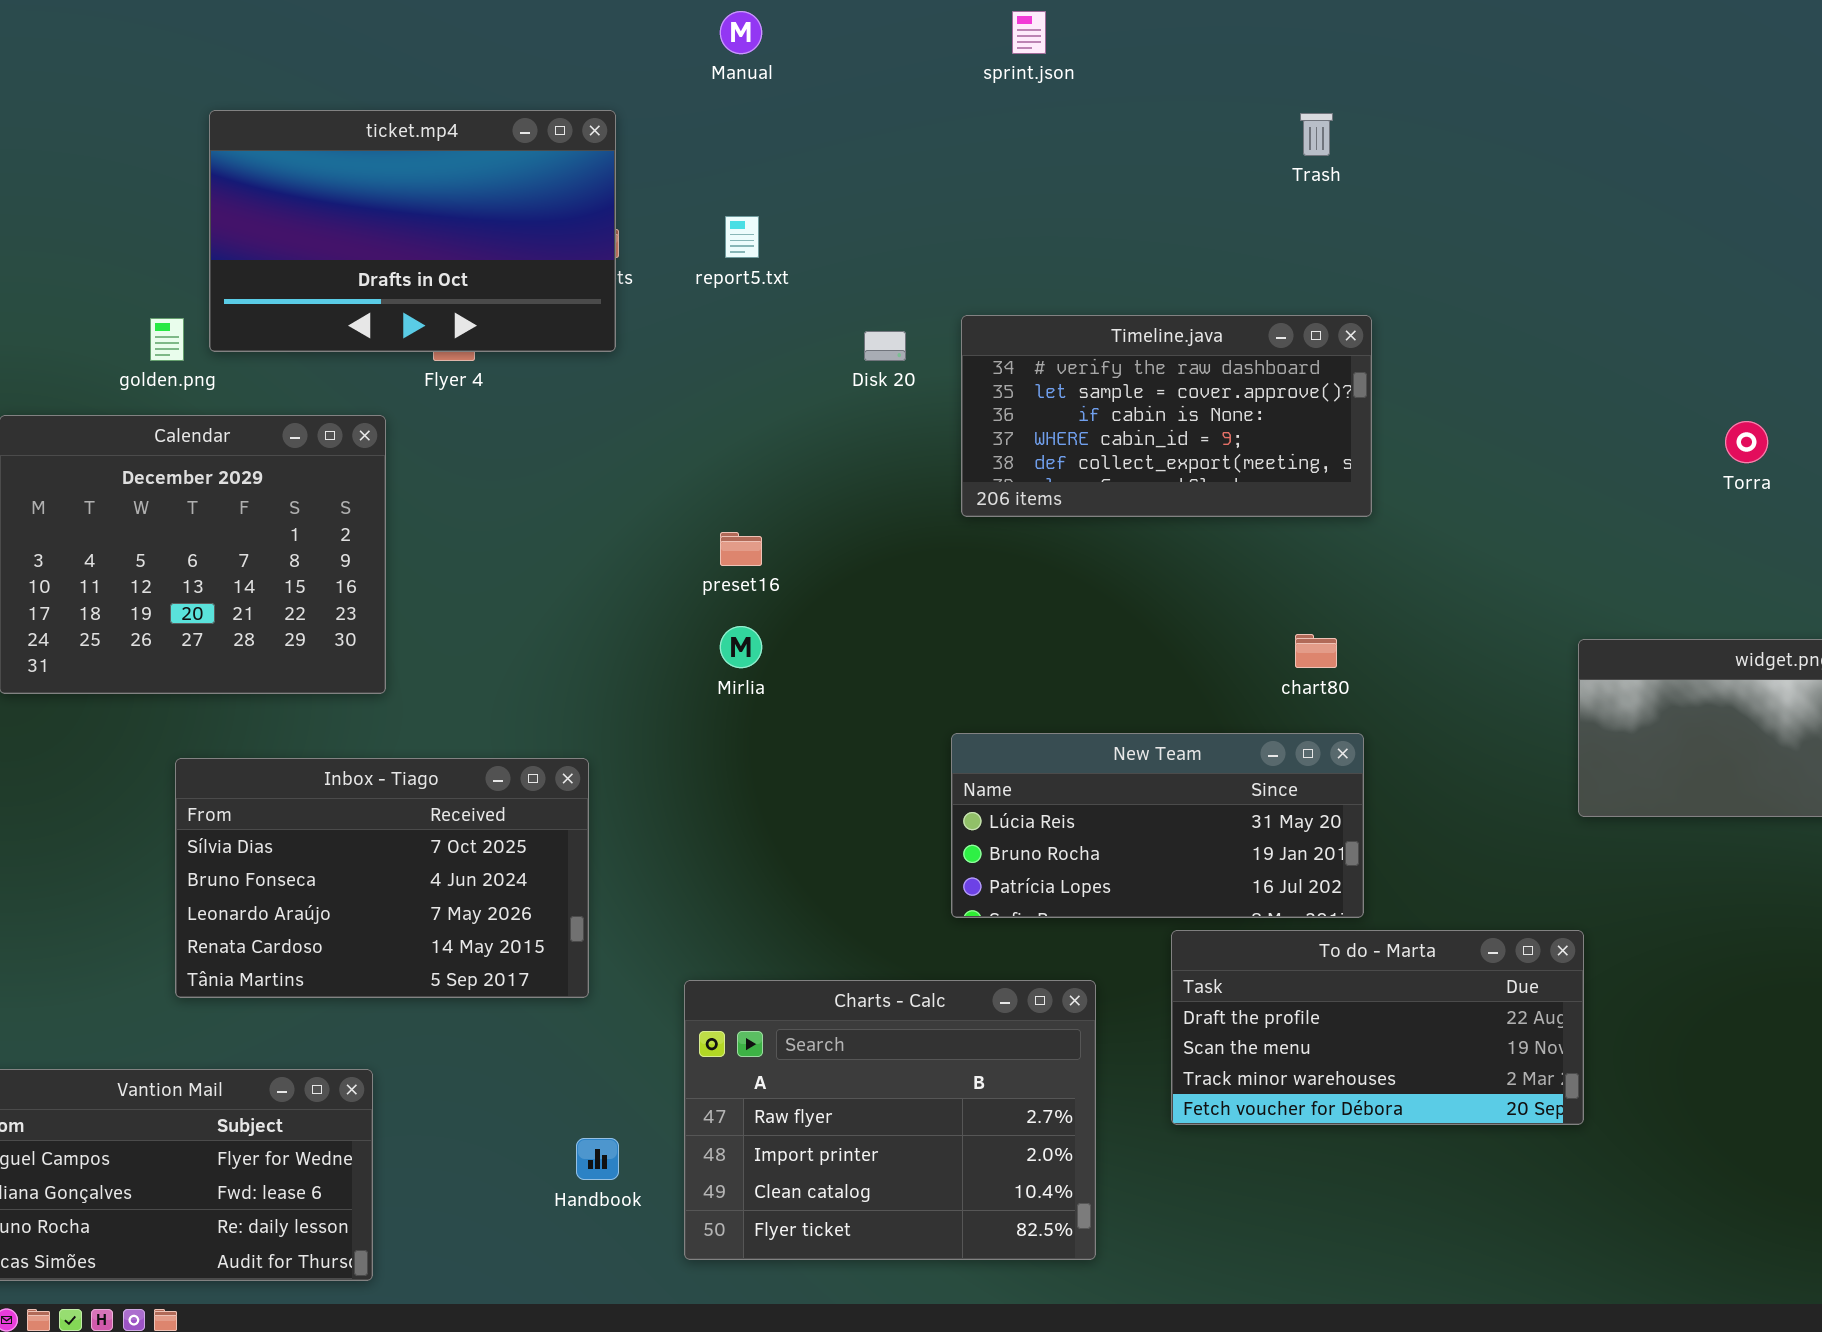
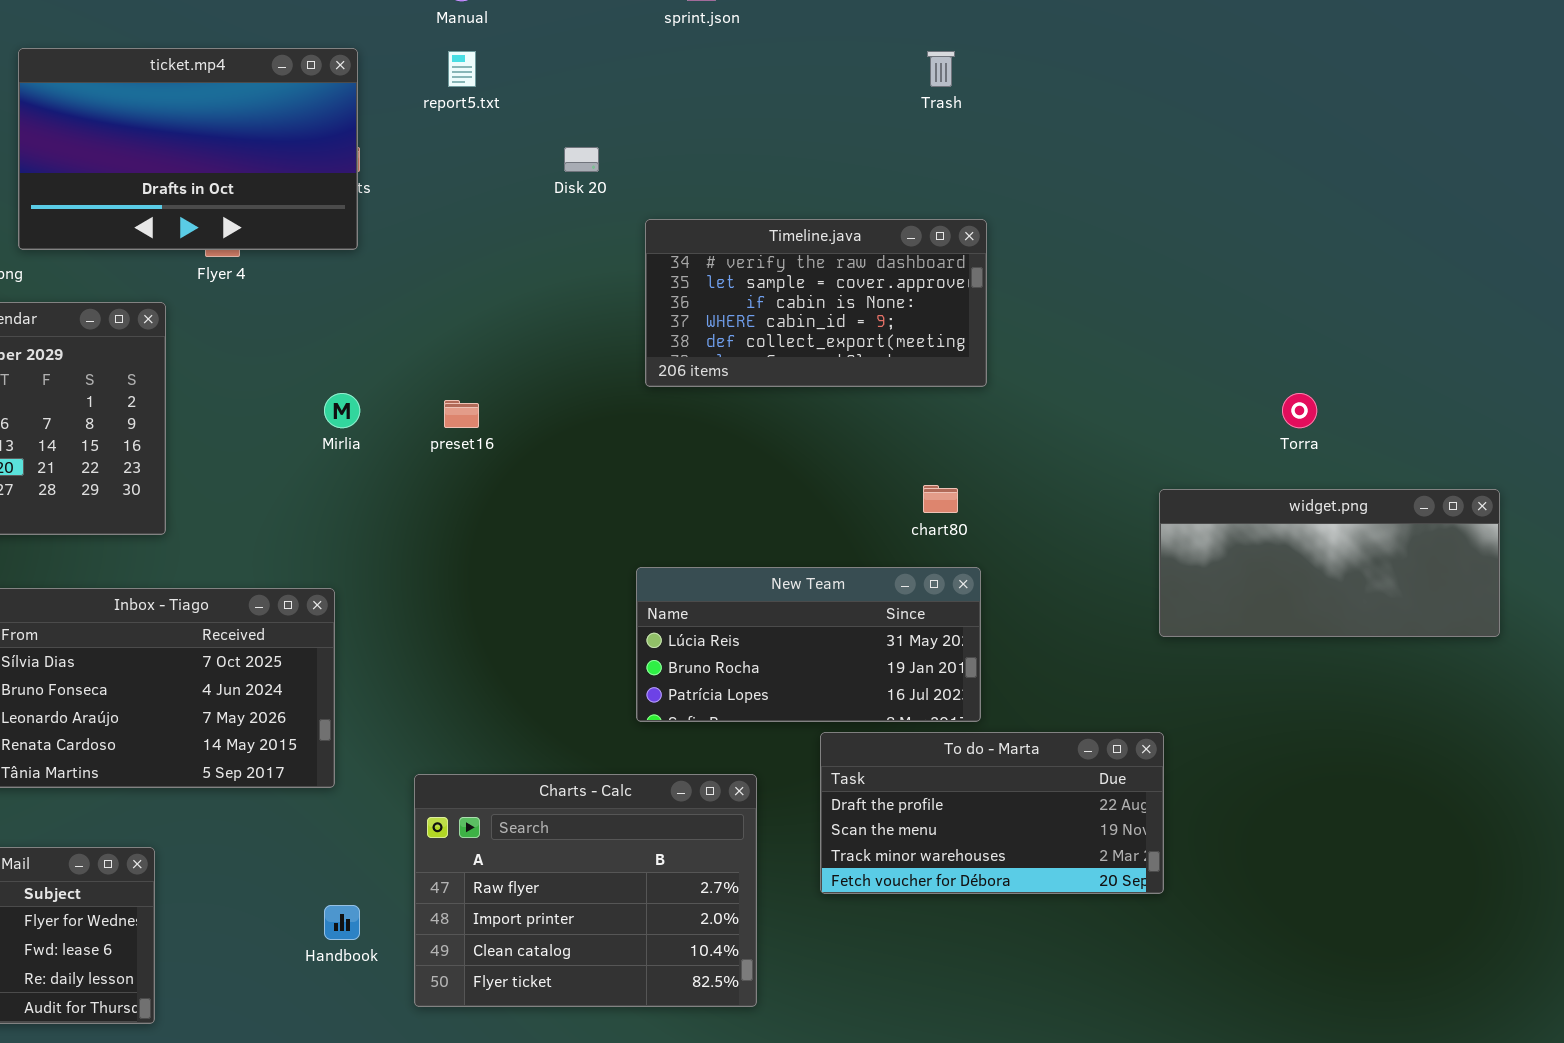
report5.txt: [725,216,759,258] -> [448,51,476,87], moved
Disk 20: [864,331,906,361] -> [564,147,599,172], moved
Torra: [1725,421,1768,463] -> [1282,393,1317,428], moved
Mirlia: [720,626,762,668] -> [324,393,360,428], moved

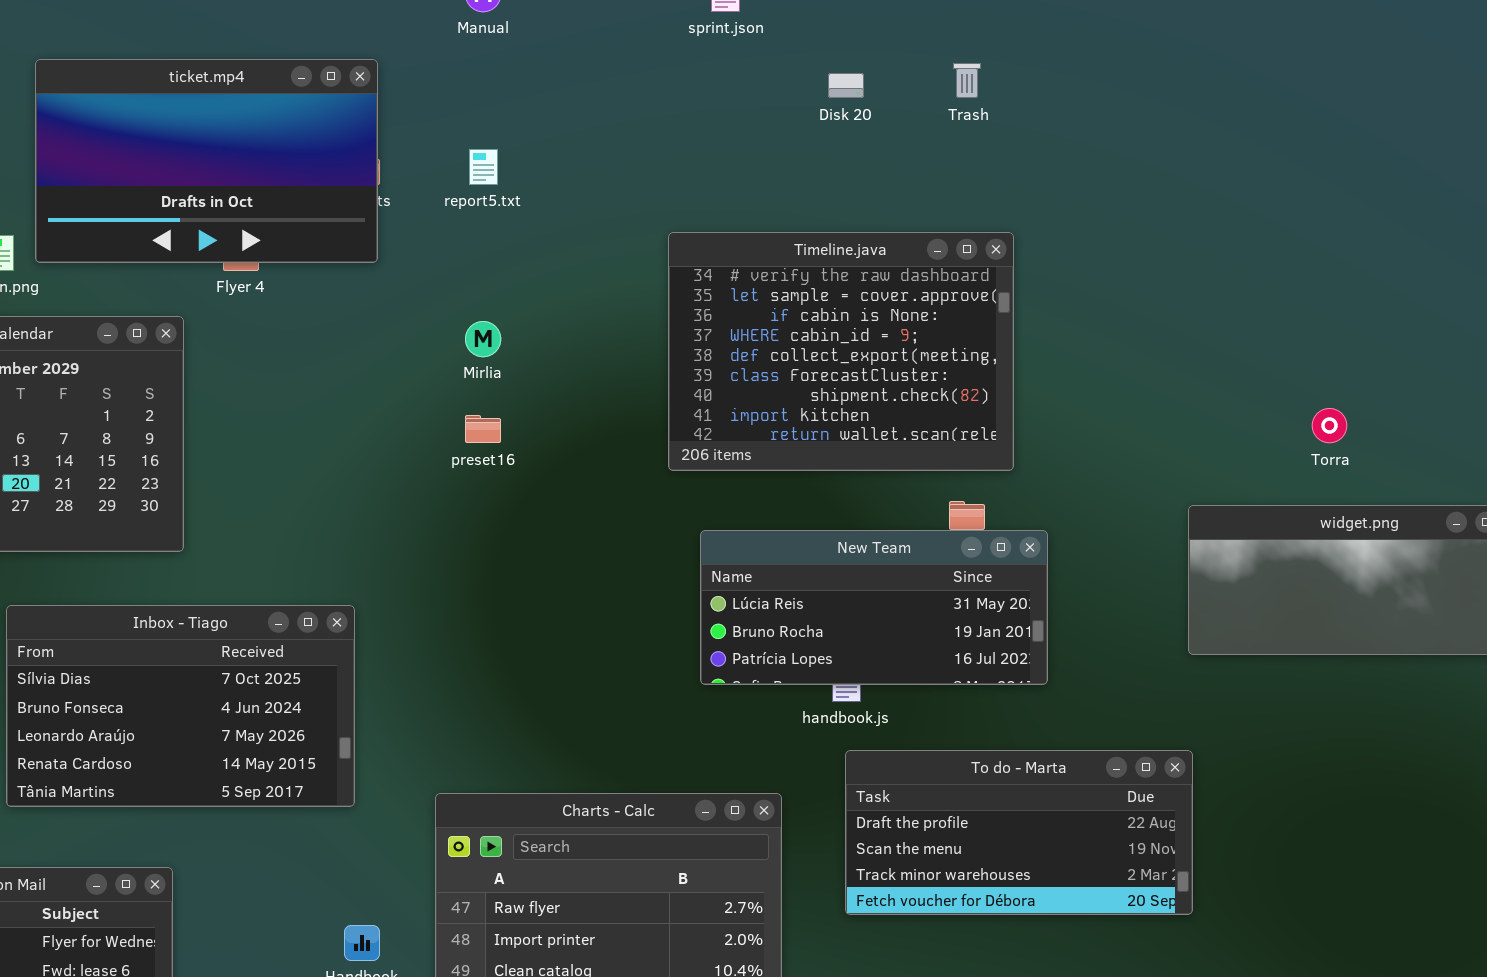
report5.txt: [448,51,476,87] -> [469,149,498,185], moved
Disk 20: [564,147,599,172] -> [828,73,864,98], moved
Timeline.java: [645,219,987,387] -> [668,232,1014,471], resized
Mirlia: [324,393,360,428] -> [465,321,501,357], moved
New Team: [636,567,981,722] -> [700,530,1048,685], moved

